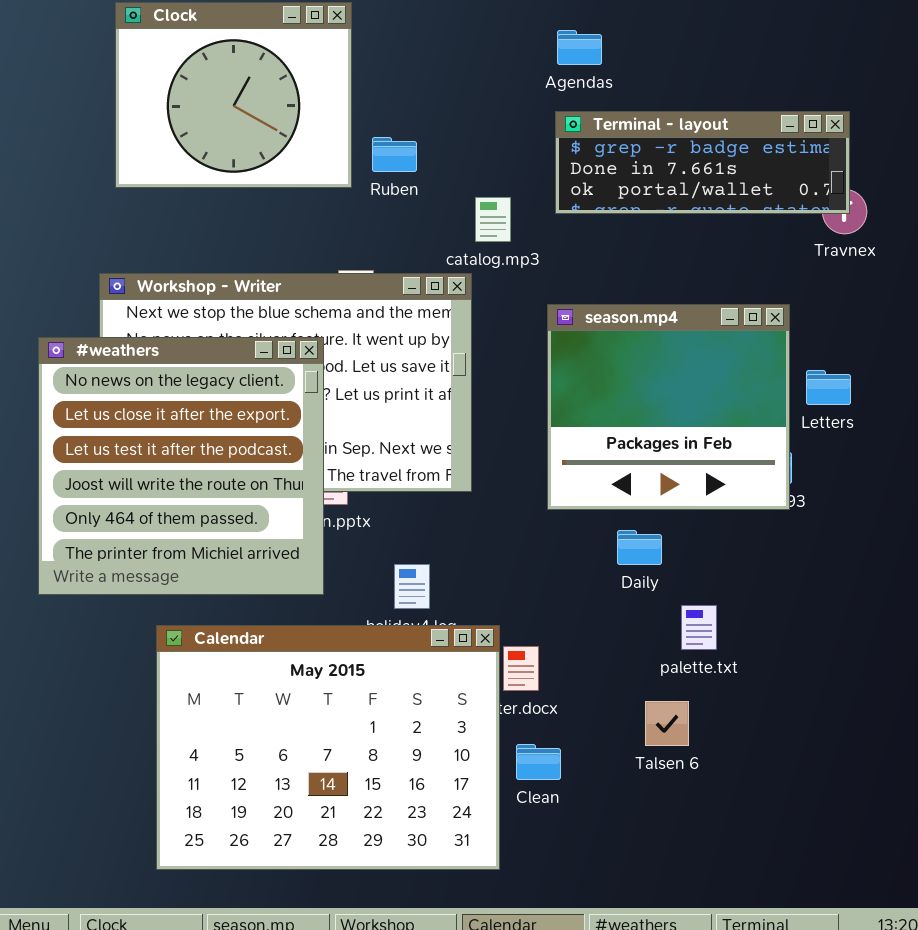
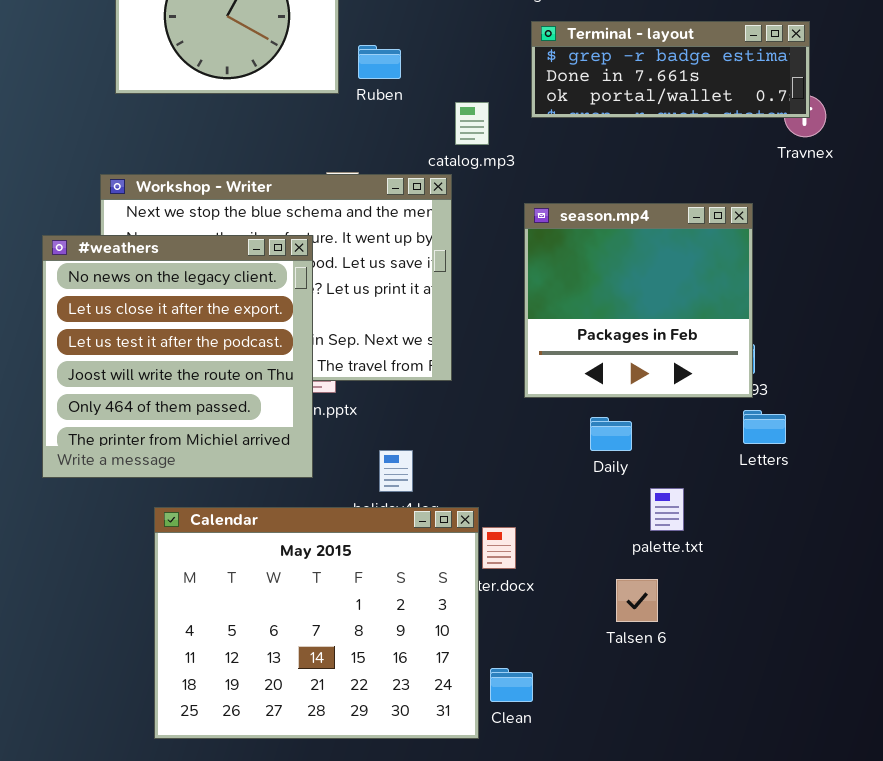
Letters: [806,370,851,405] -> [743,410,786,444], moved
Clean: [516,744,561,780] -> [490,668,533,702], moved

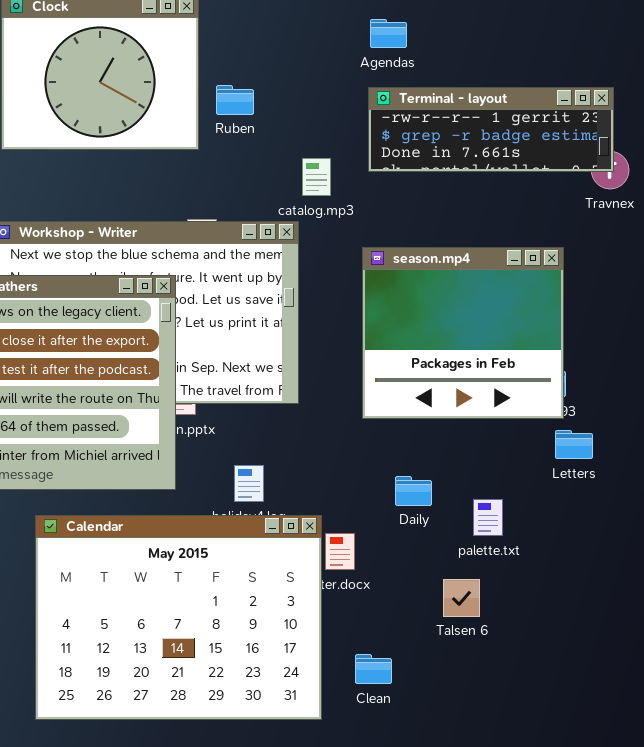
Terminal - layout: [531,21,810,118] -> [368,87,614,172], scrolled up 1 row
Ruben: [358,45,401,79] -> [216,85,254,115], moved
Daily: [590,417,632,451] -> [395,476,432,506], moved
Clean: [490,668,533,702] -> [355,654,392,684], moved

